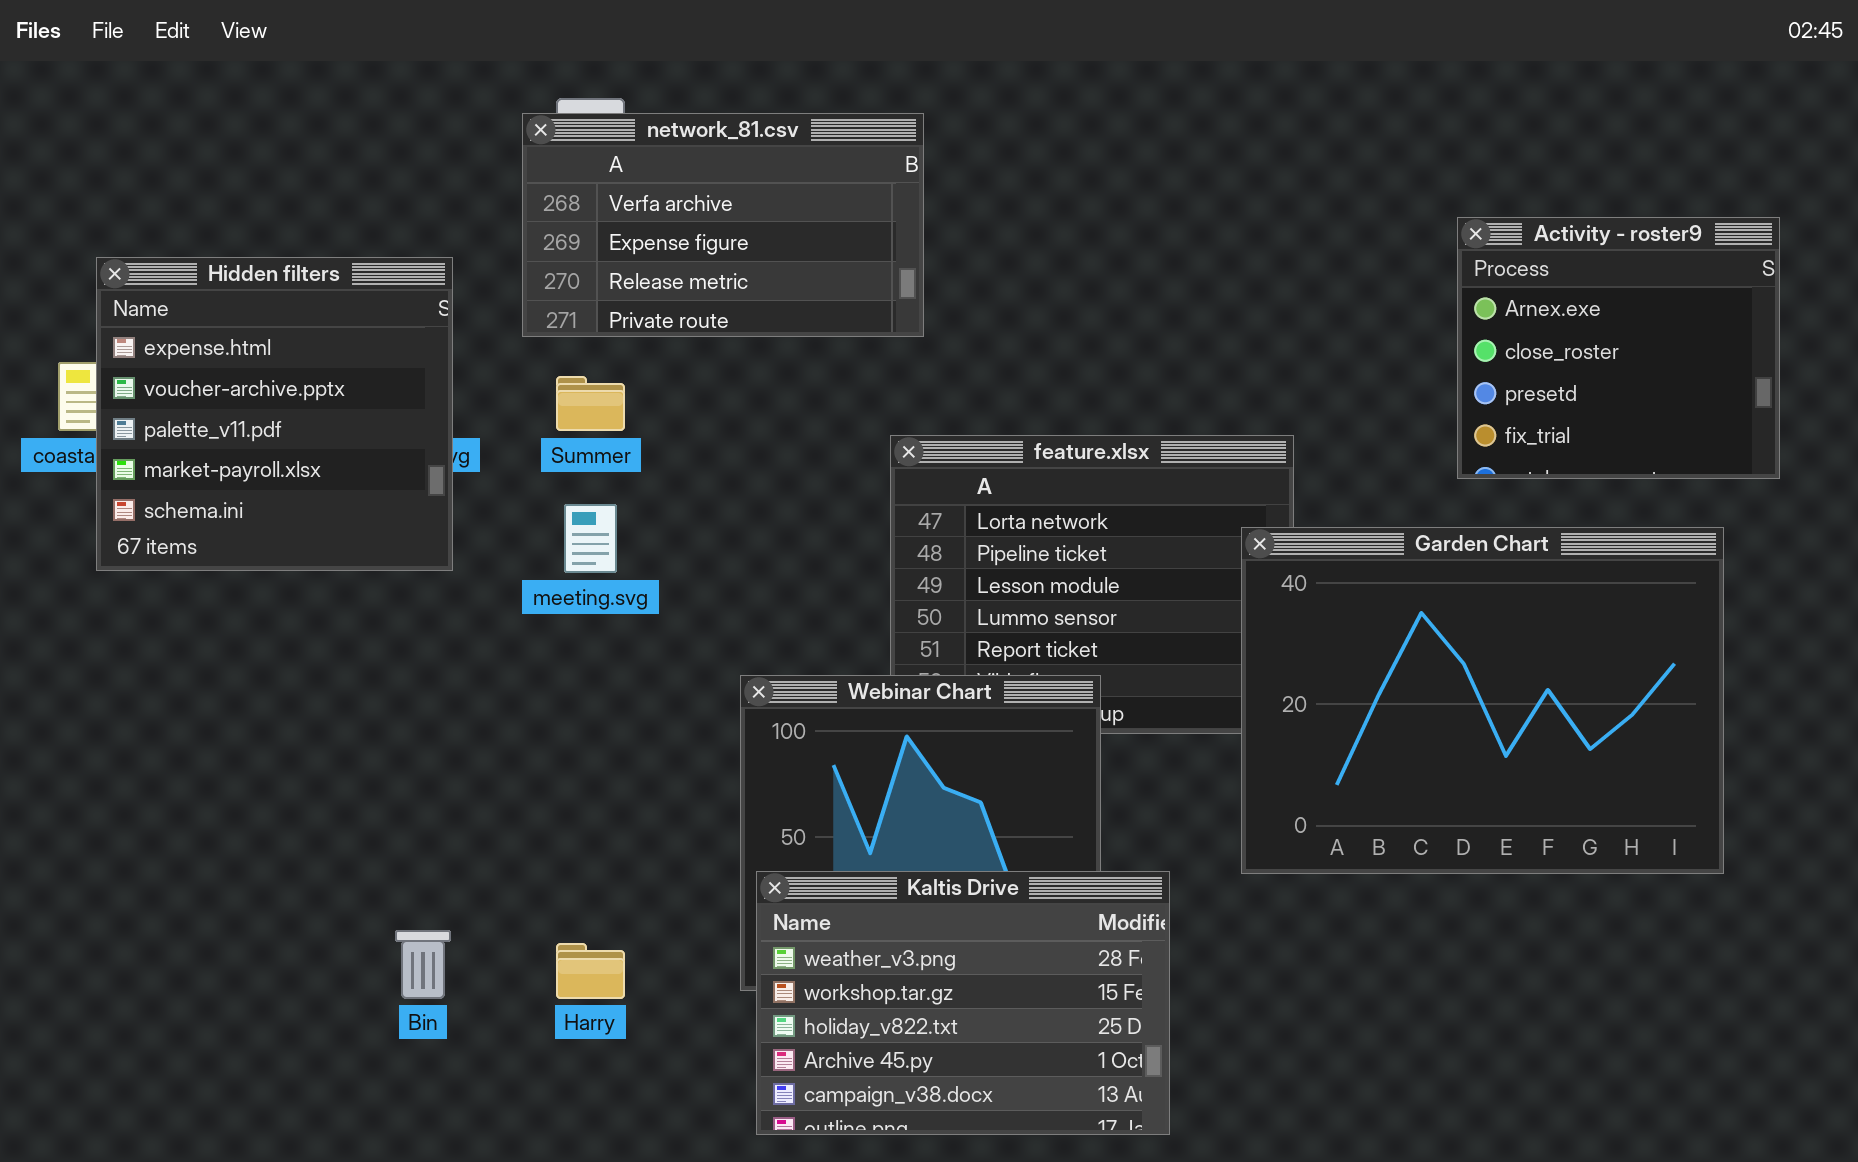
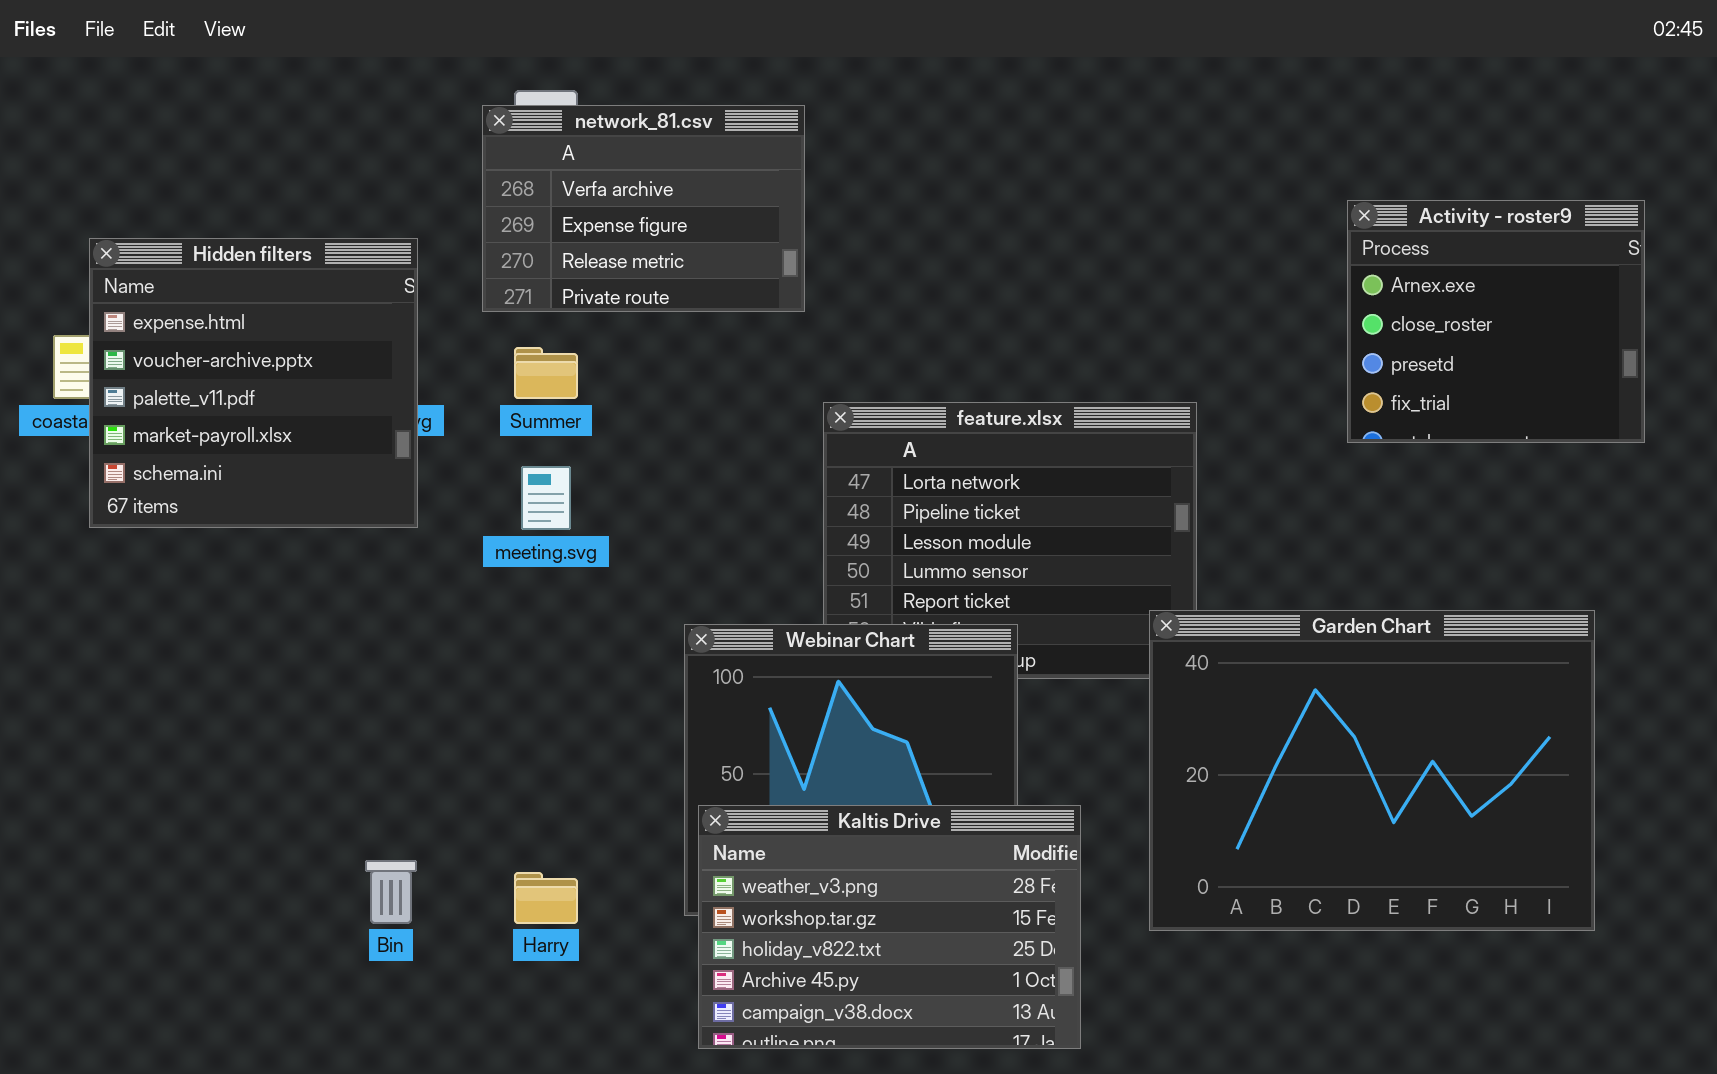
network_81.csv: [522,113,924,337] -> [482,105,805,312], resized
Garden Chart: [1241,527,1724,874] -> [1149,610,1595,931], moved

